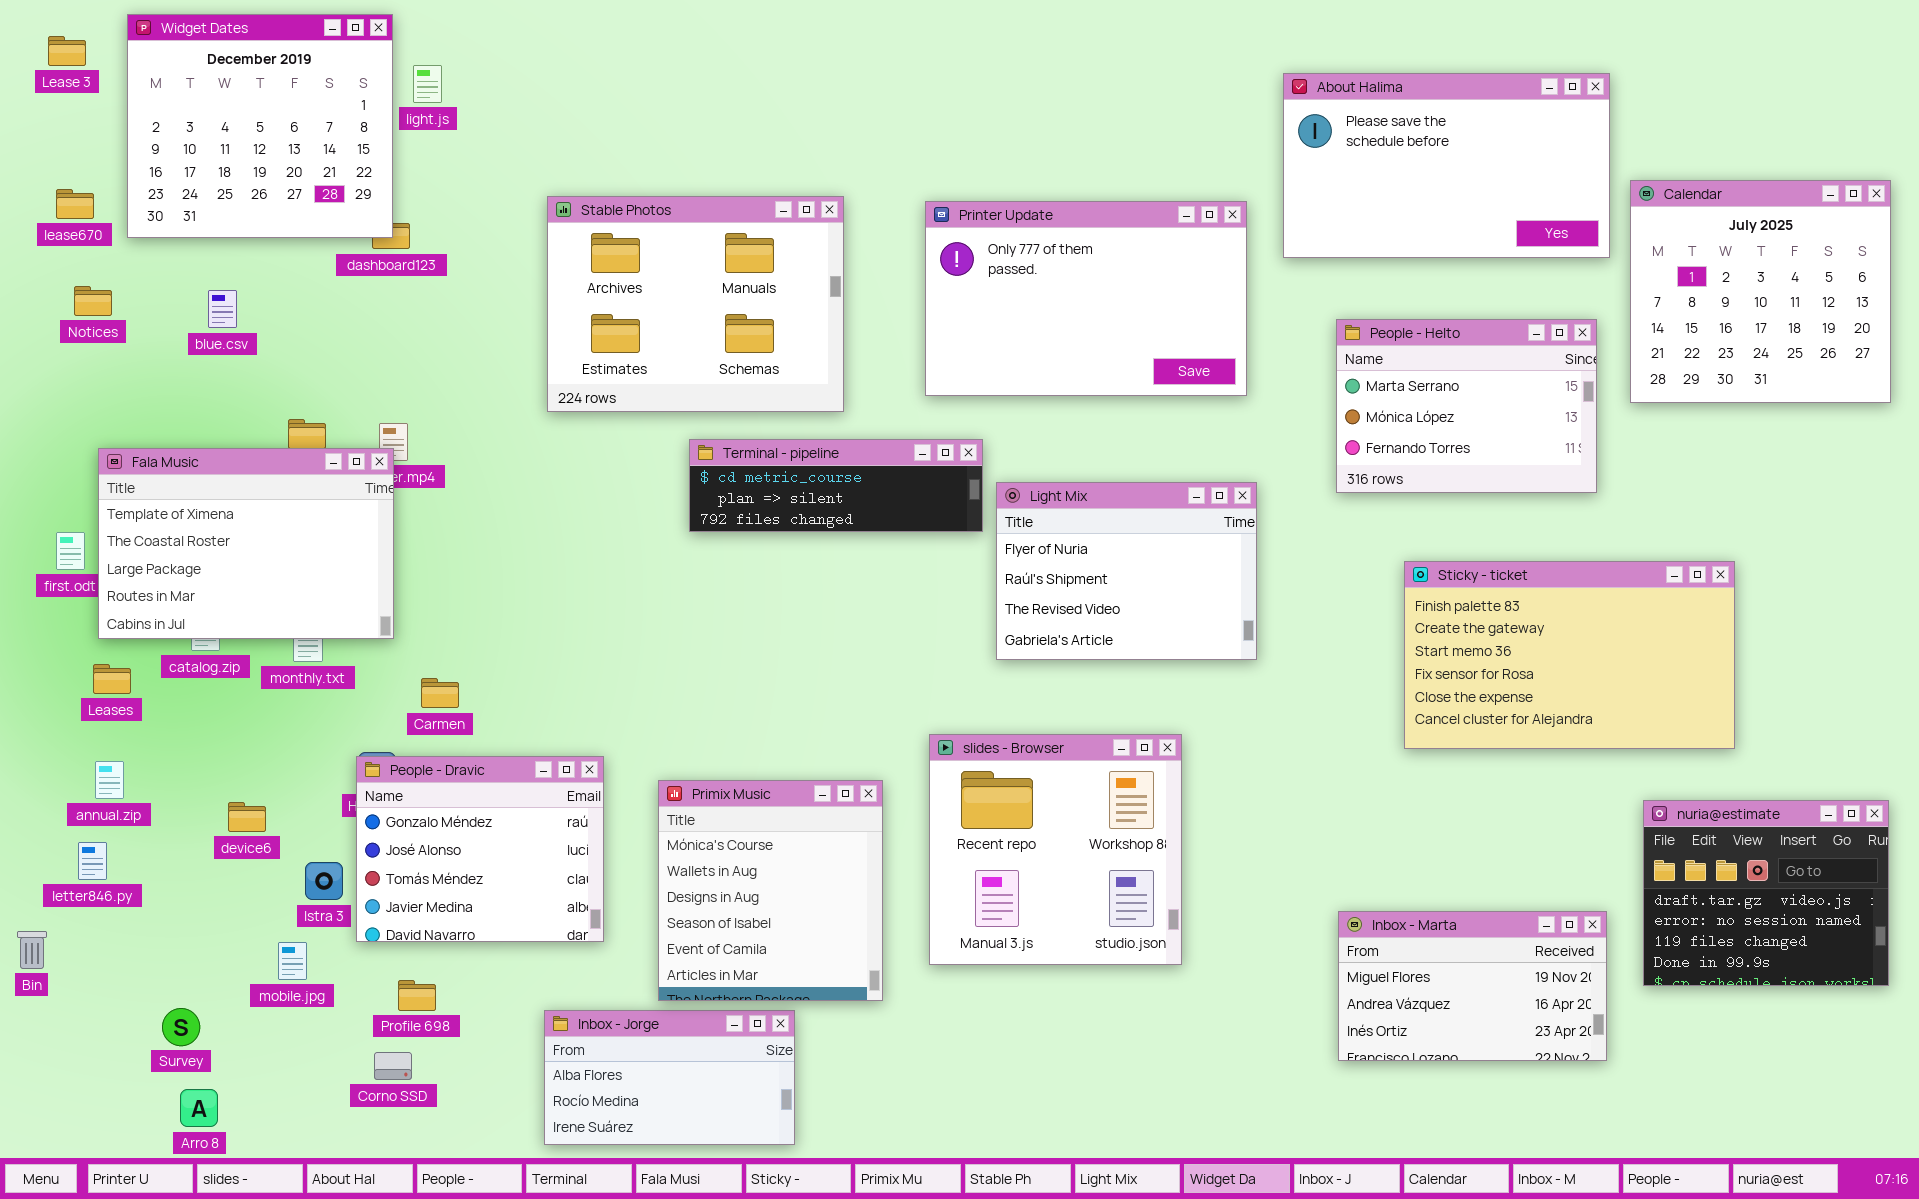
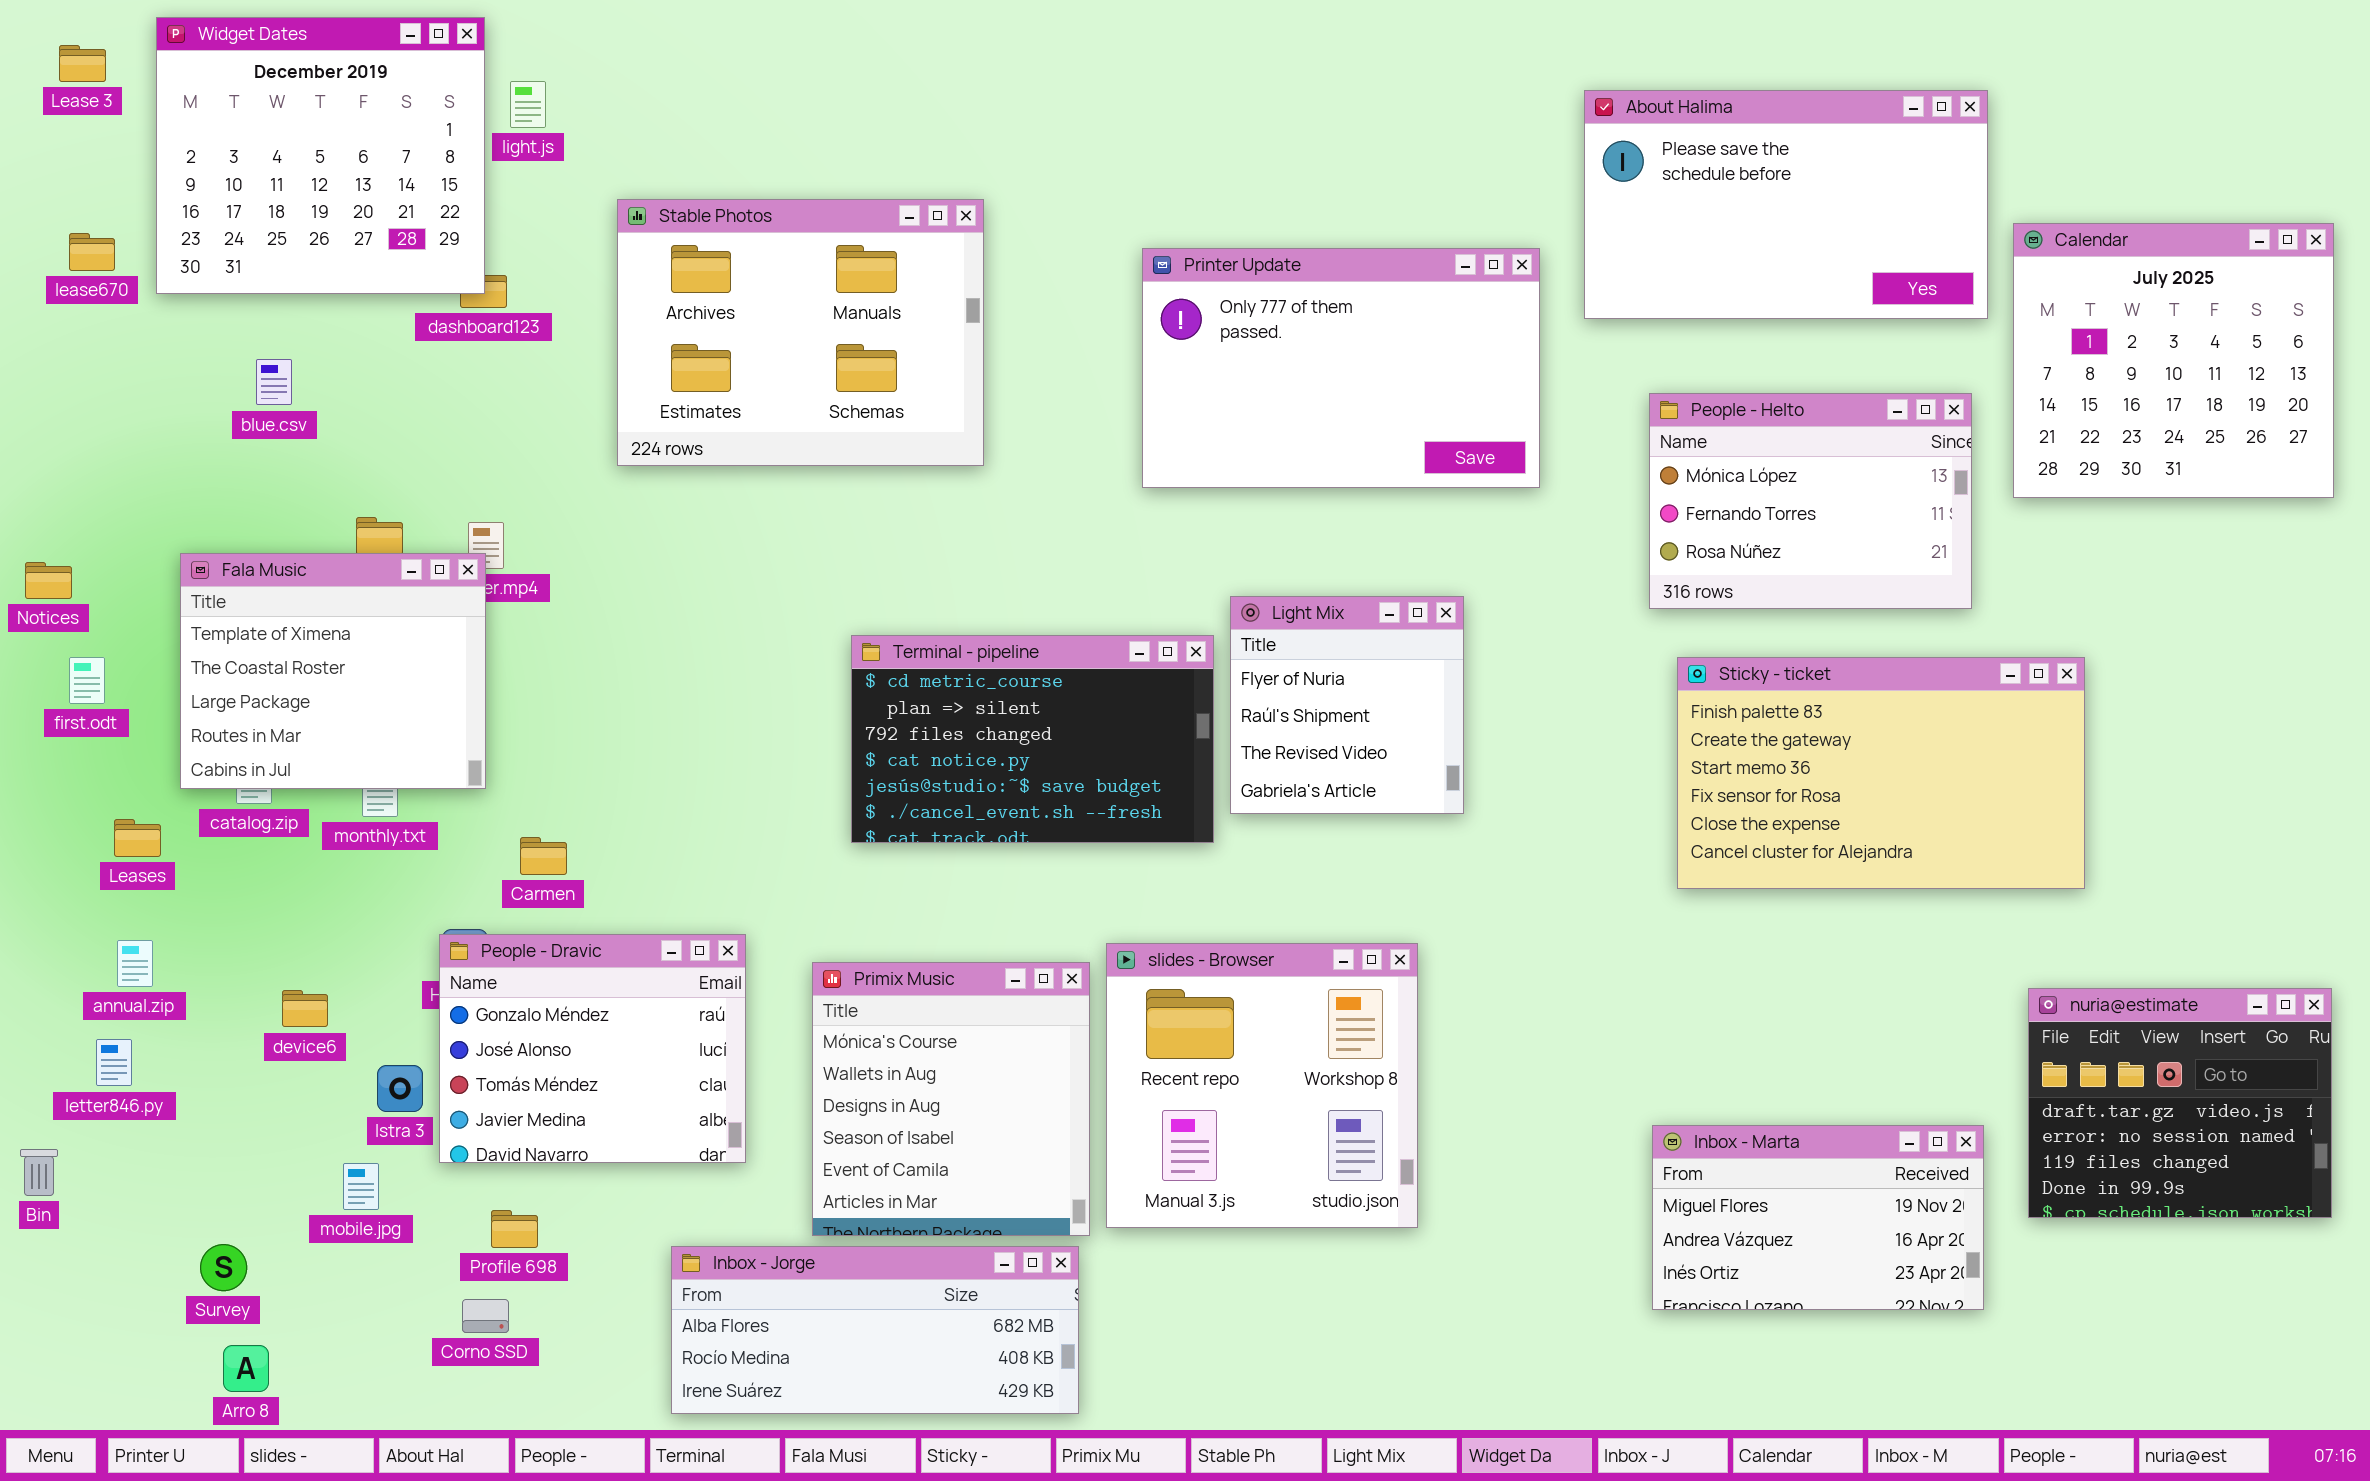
Stable Photos: [547,196,844,412] -> [617,199,984,466], moved
Notices: [74,286,112,316] -> [25,562,72,599], moved
People - Helto: [1336,319,1597,493] -> [1649,393,1972,609], scrolled down 1 row
Terminal - pipeline: [689,439,983,532] -> [851,635,1214,843], moved, resized
Fala Music: [98,448,394,639] -> [180,553,486,789], resized
Light Mix: [996,482,1257,660] -> [1230,596,1464,814], resized
Sticky - ticket: [1404,561,1735,749] -> [1677,657,2085,889], moved
slides - Browser: [929,734,1182,965] -> [1106,943,1418,1228], moved
Inbox - Jorge: [544,1010,795,1145] -> [671,1246,1079,1414], resized

